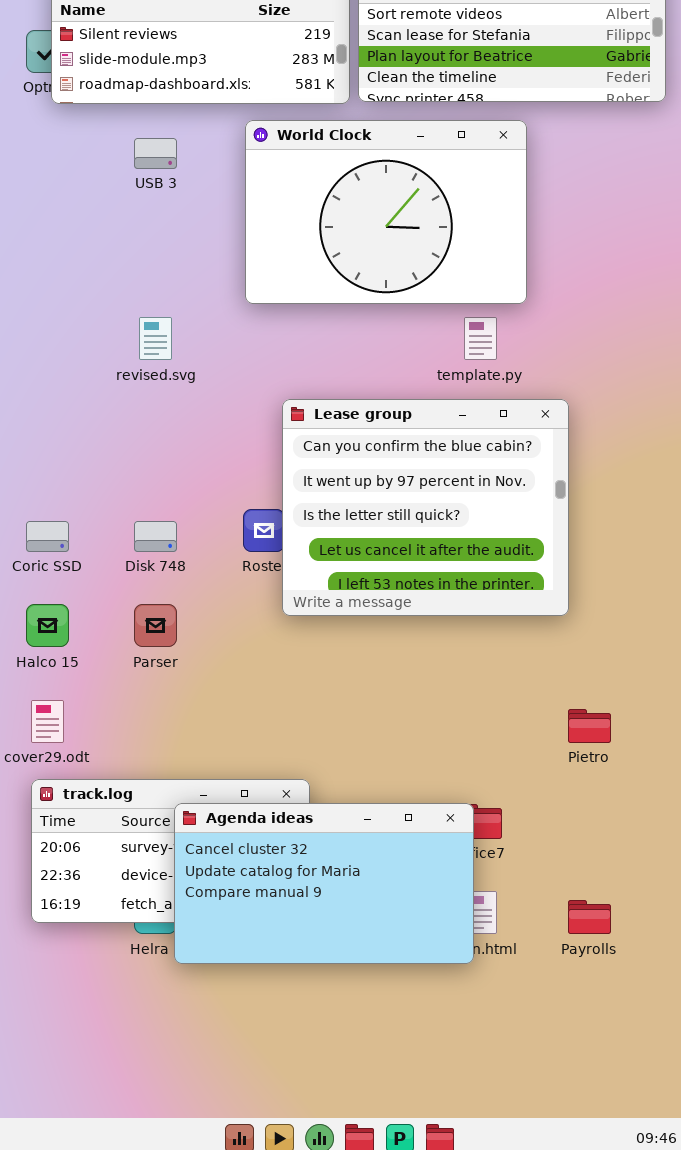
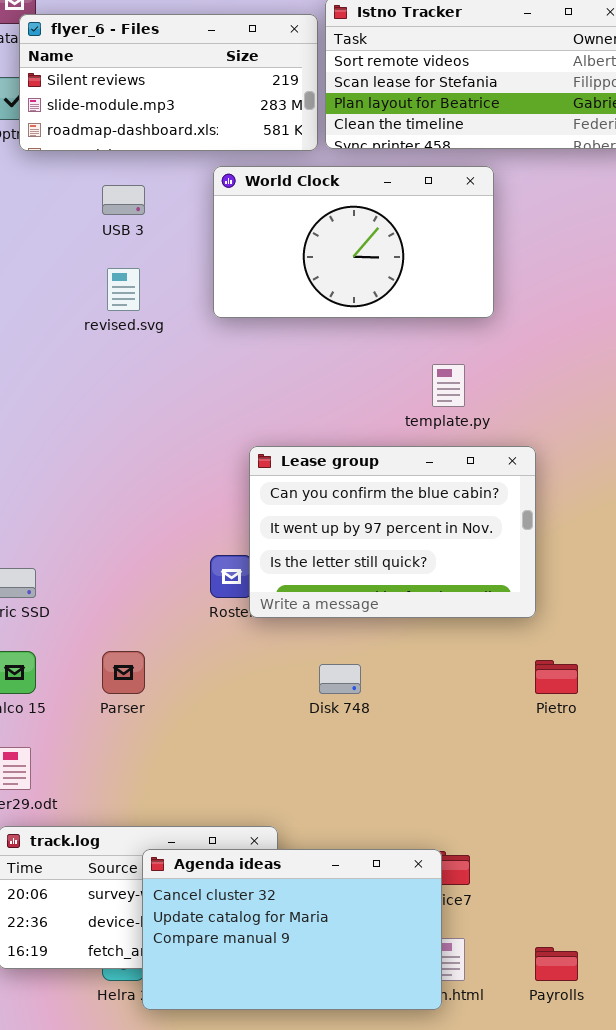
World Clock: [245,120,527,304] -> [213,166,494,318], resized
revised.svg: [139,317,172,360] -> [107,268,140,311], moved
Lease group: [282,399,569,616] -> [249,446,536,618], resized
Disk 748: [134,521,177,552] -> [319,664,361,694], moved
Pietro: [568,709,611,743] -> [535,660,578,694], moved

